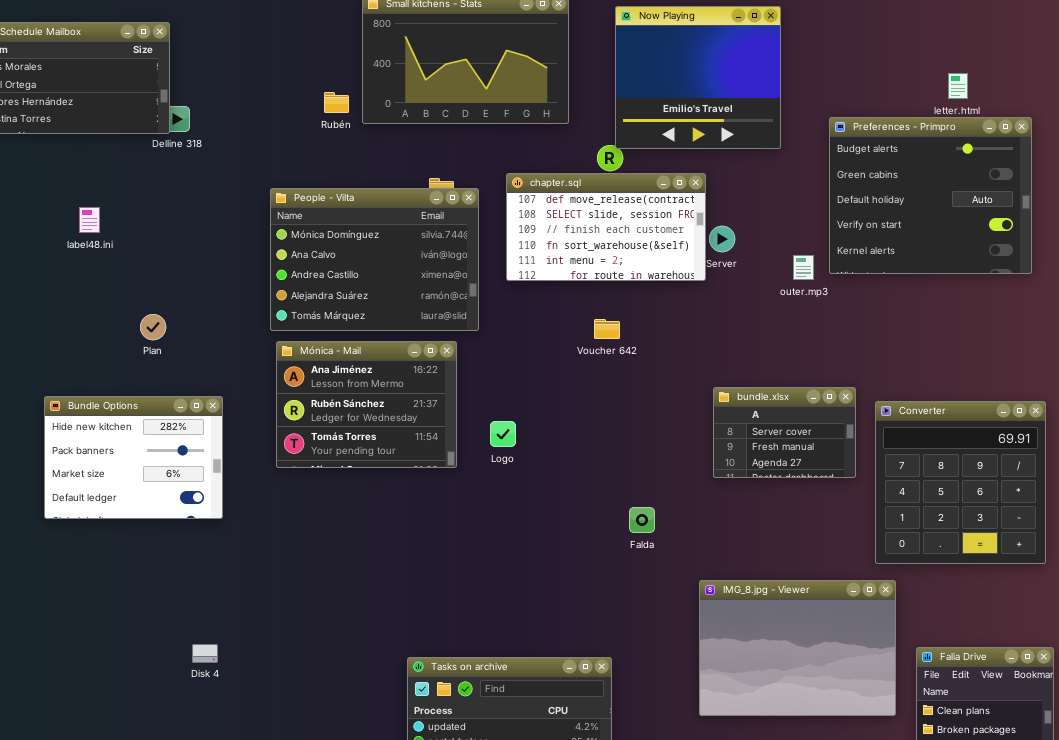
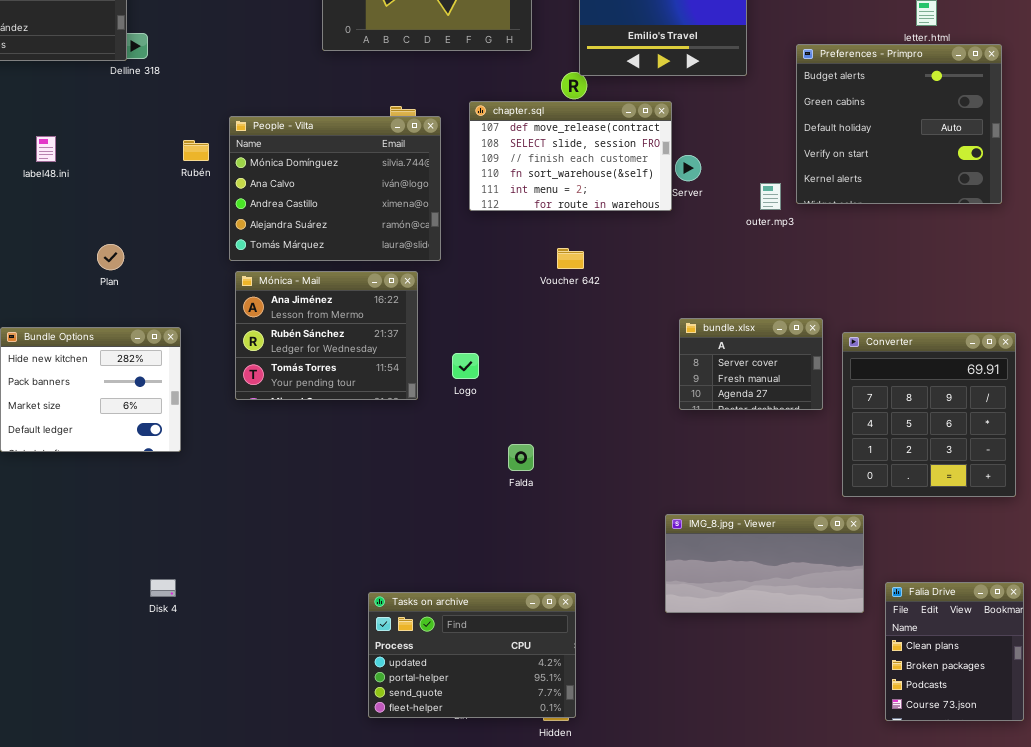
Rubén: [324,92,349,113] -> [183,140,209,161], moved
Falda: [629,507,655,533] -> [508,444,534,471], moved
IMG_8.jpg - Viewer: [699,580,896,716] -> [665,514,864,613], resized

